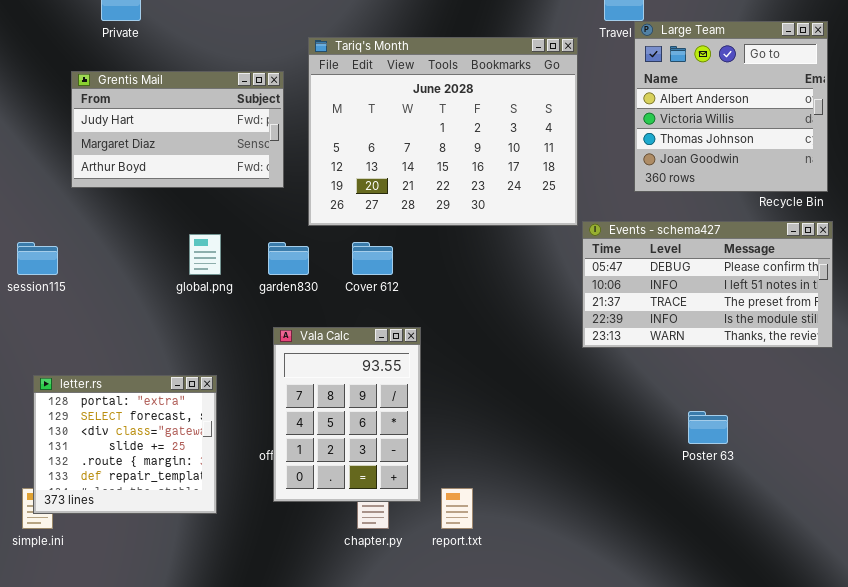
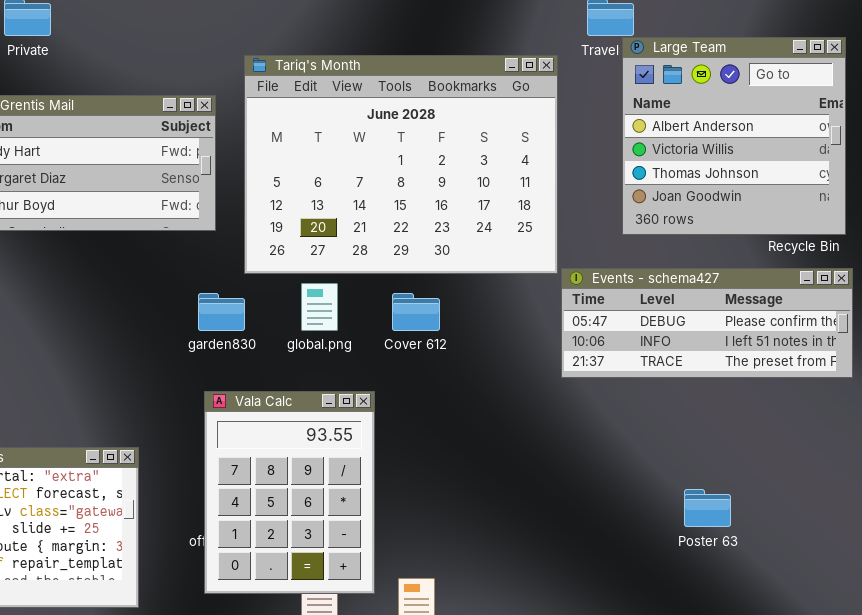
Events - schema427: [582,221,833,348] -> [561,268,853,378], resized
global.png: [189,234,221,275] -> [301,283,338,331], moved
Cover 612: [352,242,393,275] -> [392,293,440,331], moved

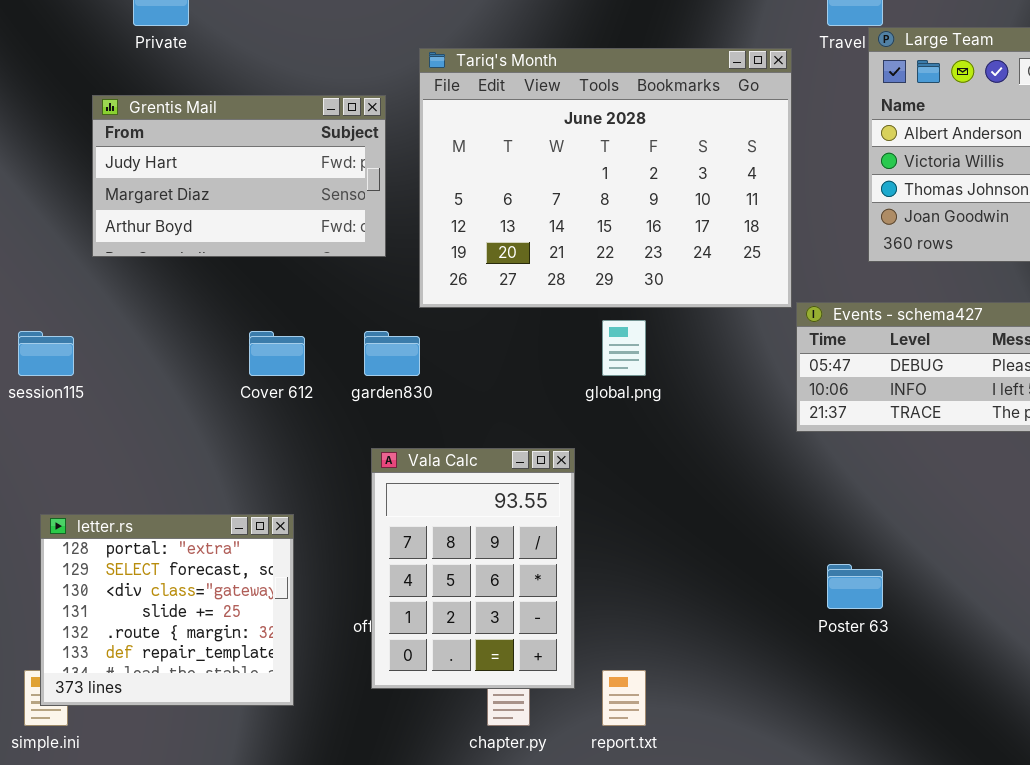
global.png: [301,283,338,331] -> [602,320,646,376], moved
Cover 612: [392,293,440,331] -> [249,331,305,376], moved
Poster 63: [684,489,731,527] -> [827,564,883,609], moved

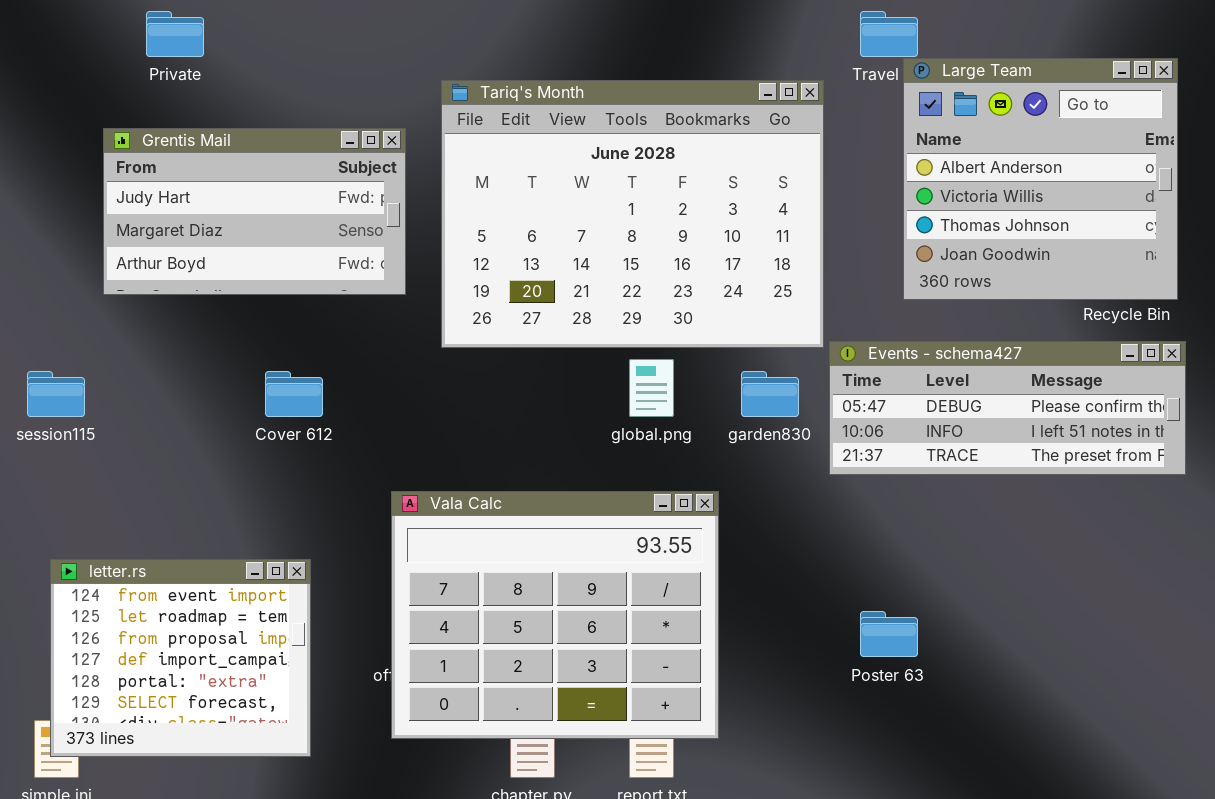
garden830: [364,331,420,376] -> [741,371,799,417], moved
Vala Calc: [371,448,575,689] -> [391,491,719,739], resized
letter.rs: [40,514,294,706] -> [50,559,311,757], scrolled up 4 rows

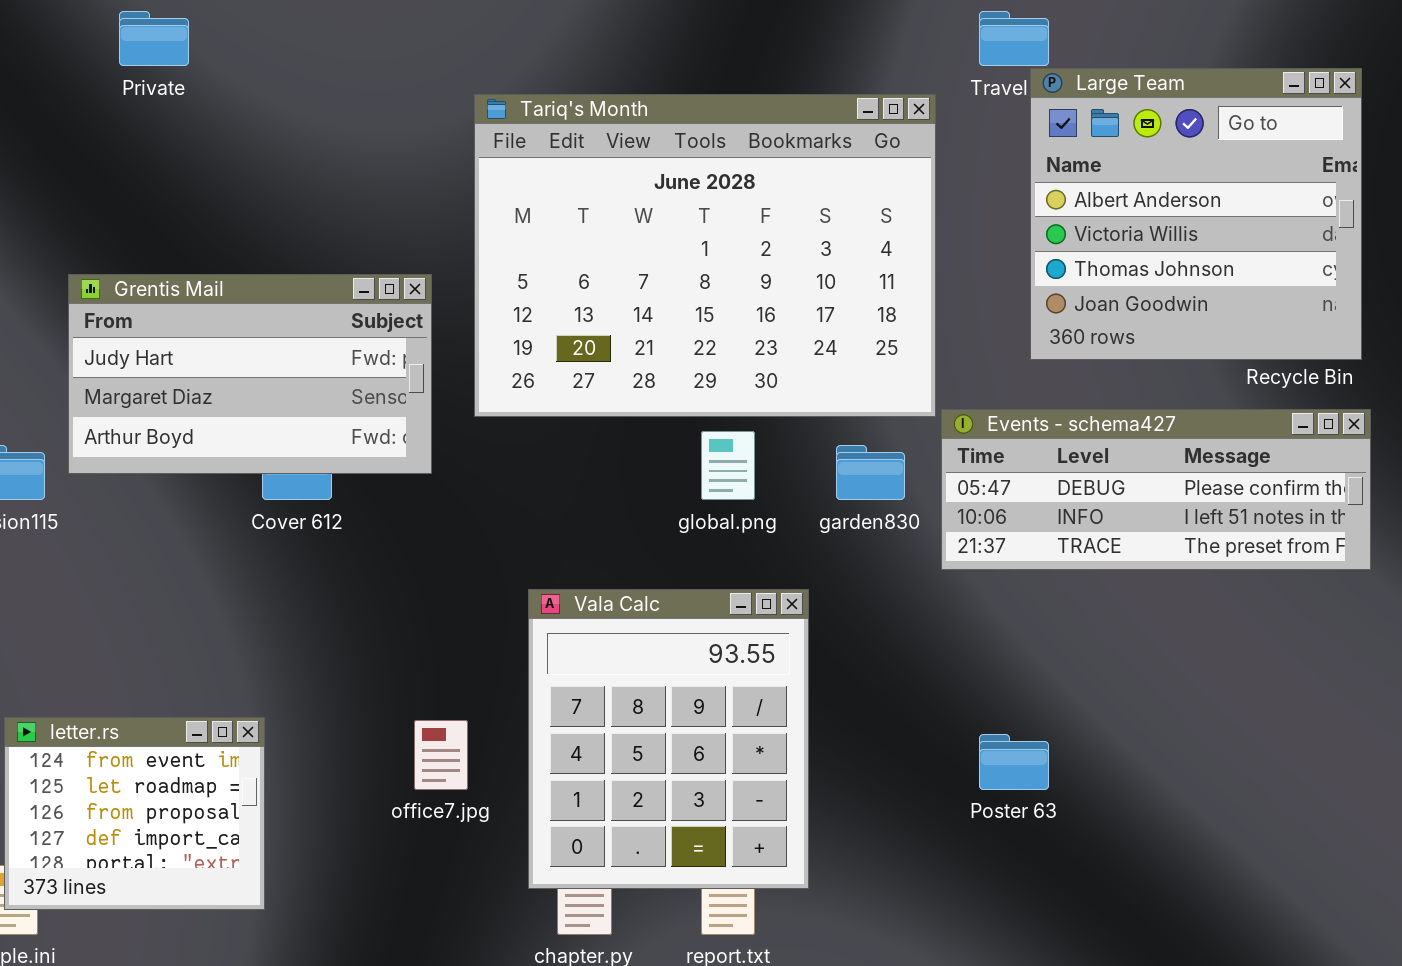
Grentis Mail: [103,128,406,295] -> [68,274,432,474], moved
Vala Calc: [391,491,719,739] -> [528,589,809,889], resized
letter.rs: [50,559,311,757] -> [4,717,265,910], resized

